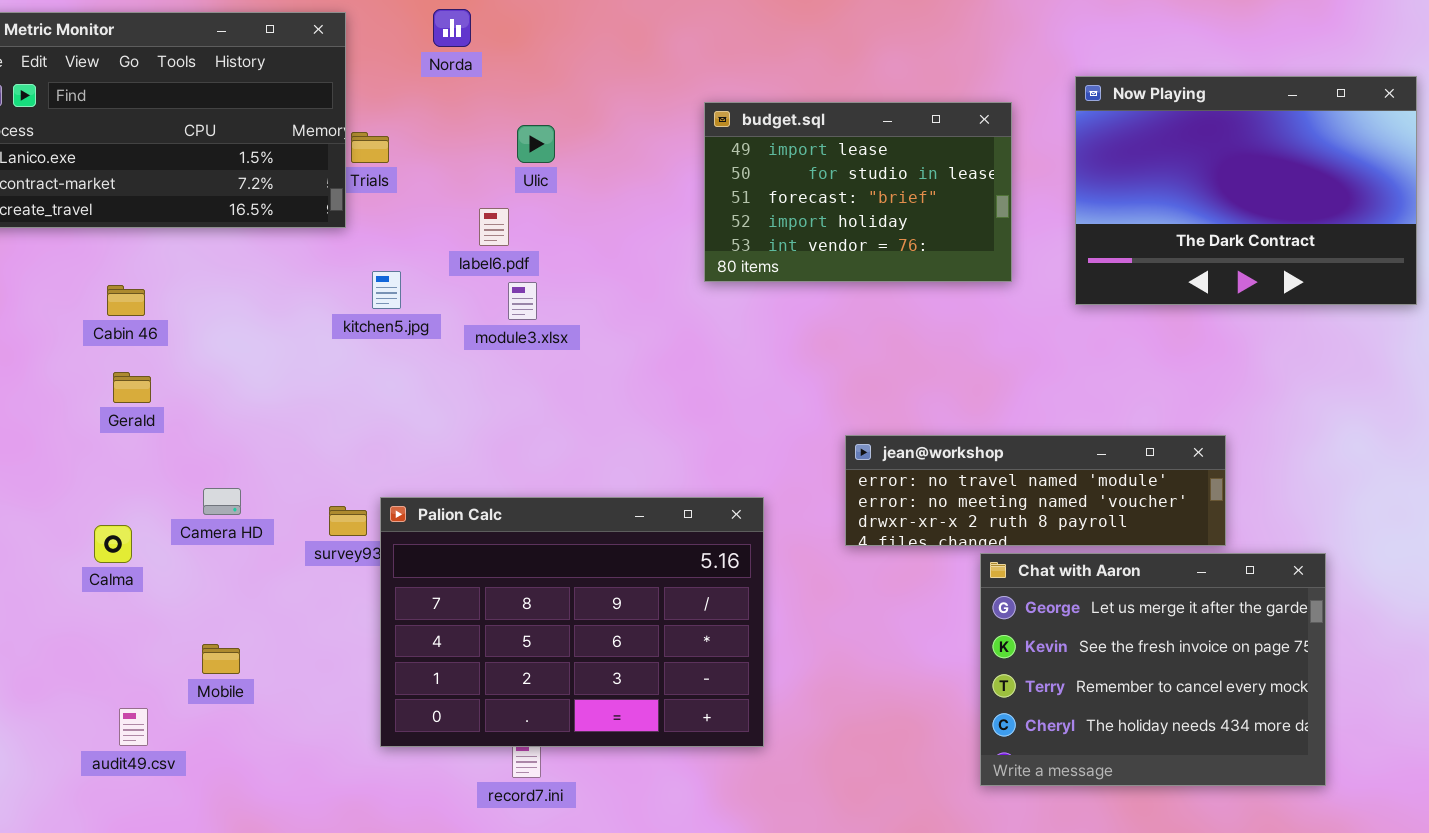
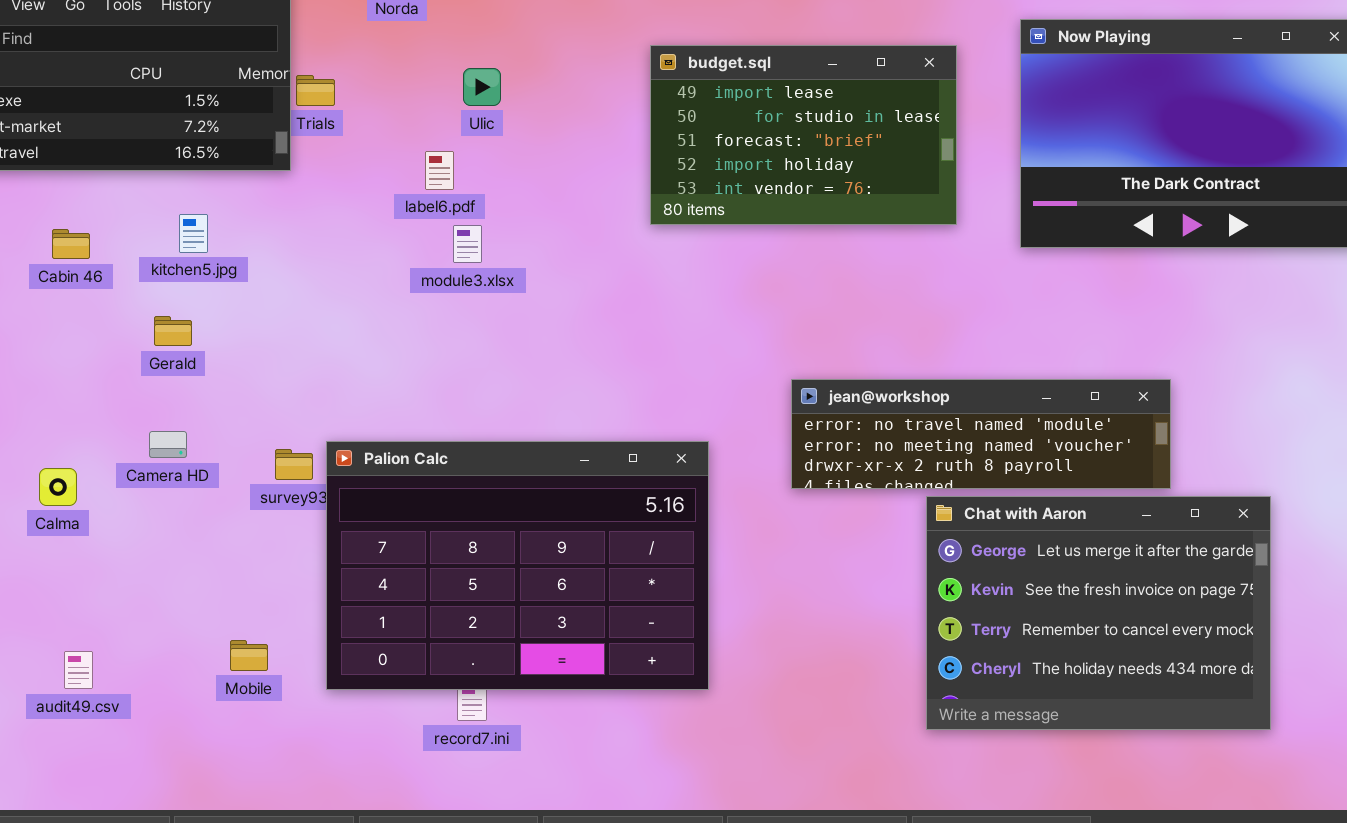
kitchen5.jpg: [372,271,401,309] -> [179,214,208,253], moved
Gerald: [113,372,151,403] -> [154,316,192,346], moved
Mobile: [202,644,240,674] -> [230,640,268,671], moved

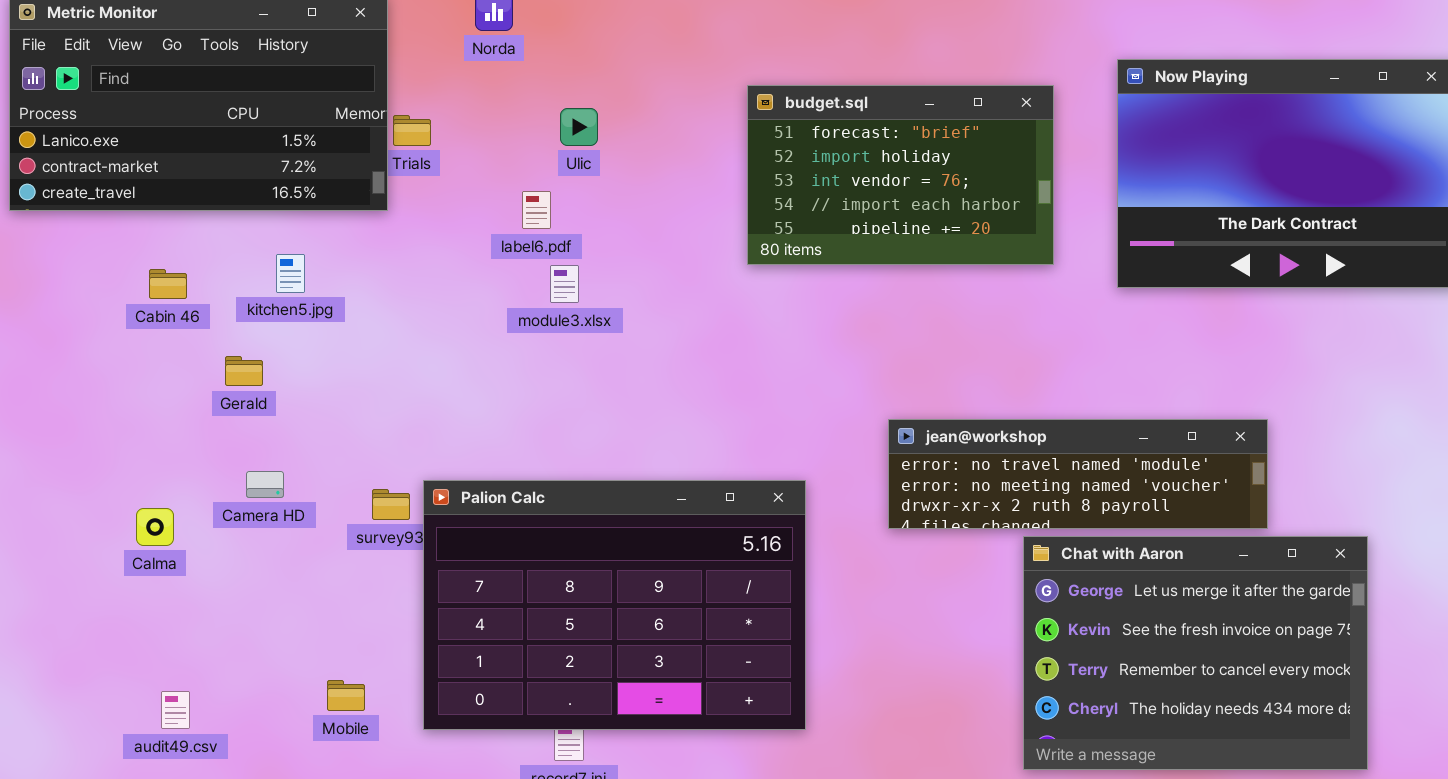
budget.sql: [650,45,957,225] -> [747,85,1054,265], scrolled down 2 rows
Gerald: [154,316,192,346] -> [225,356,263,386], moved

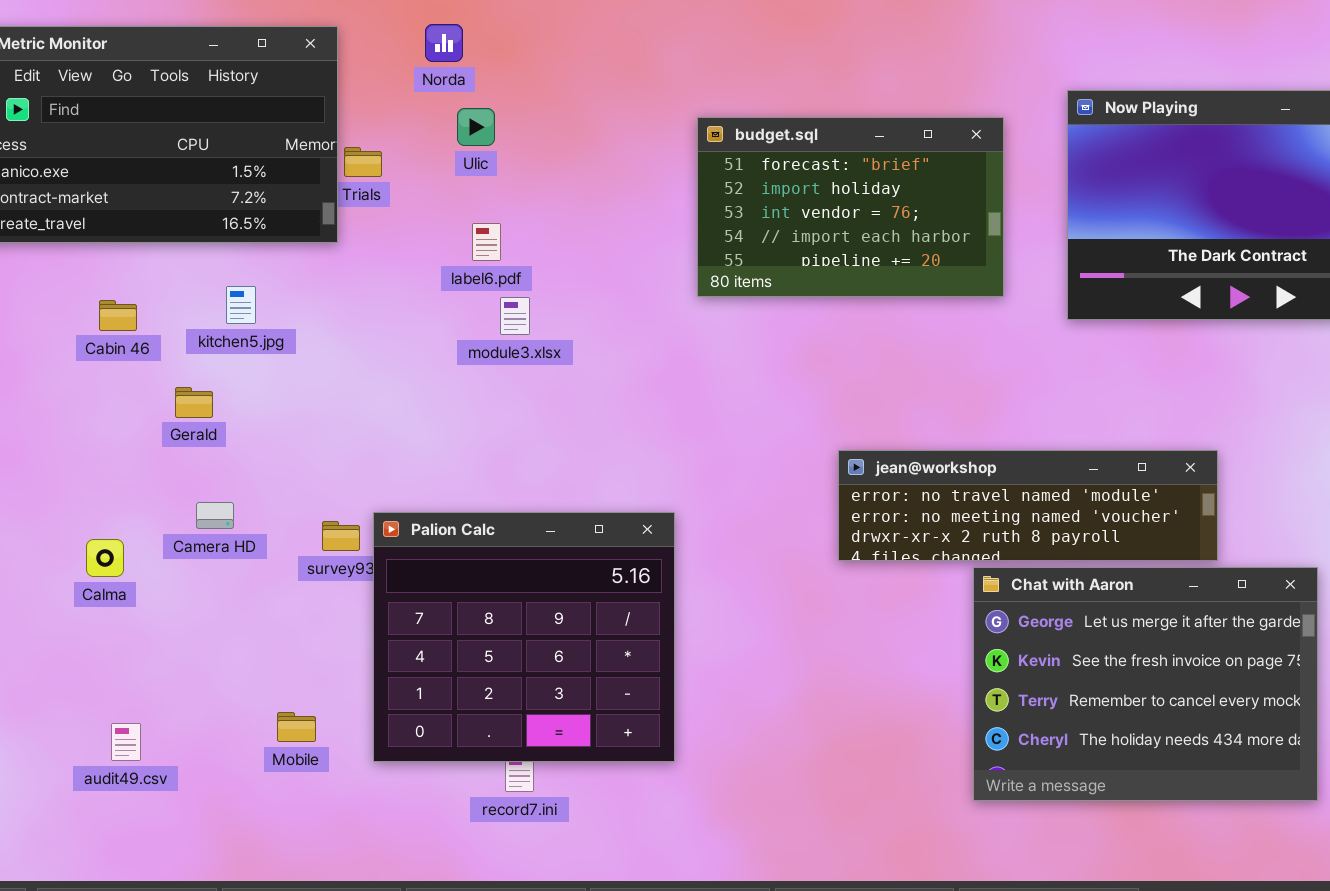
Ulic: [560,108,598,146] -> [457,108,495,146], moved
Palion Calc: [423,480,806,730] -> [373,512,675,762], resized

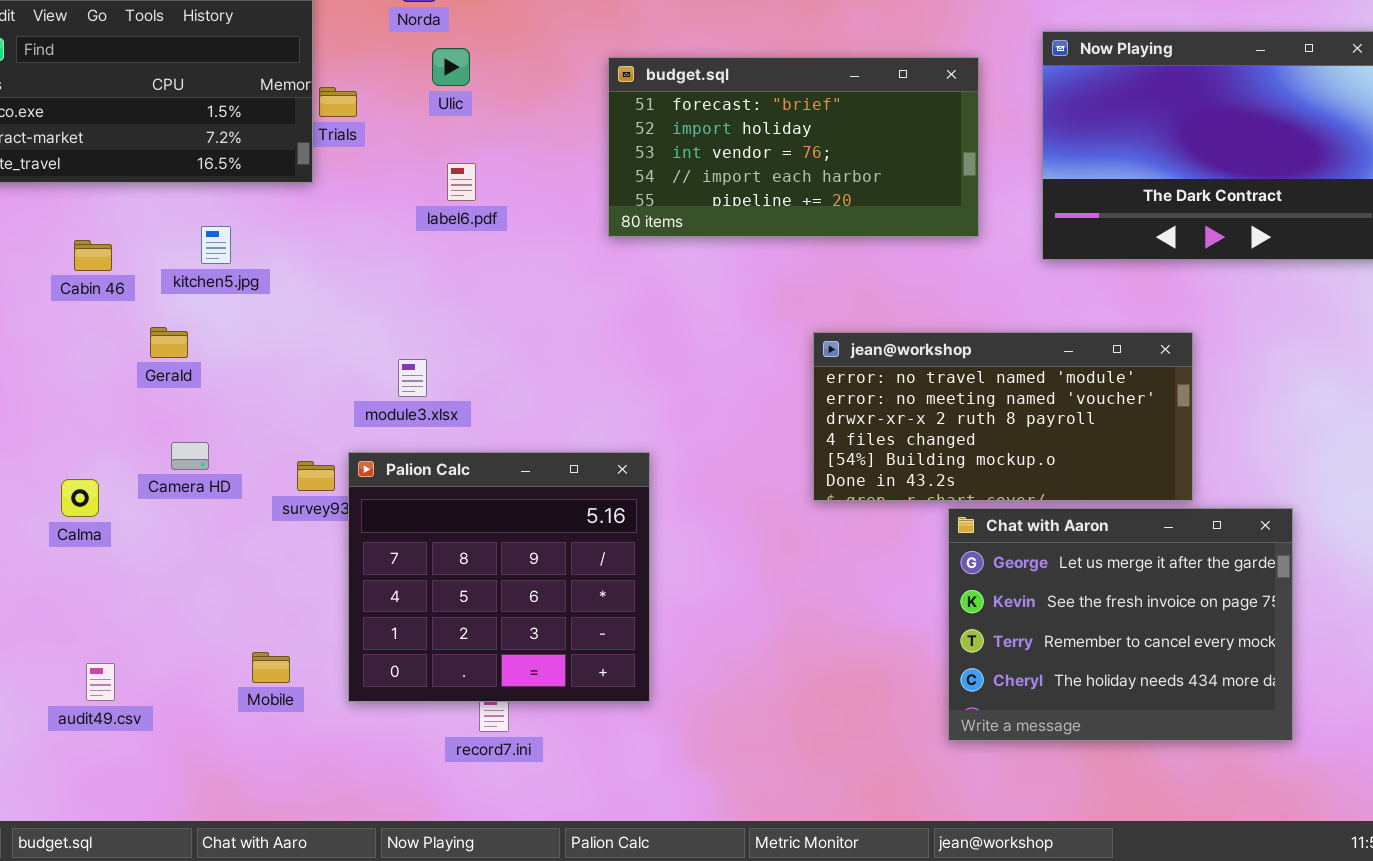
budget.sql: [697,117,1004,297] -> [608,57,979,237], resized
module3.xlsx: [500,297,530,335] -> [398,359,427,397], moved
jean@workshop: [838,450,1218,561] -> [813,332,1193,501], resized

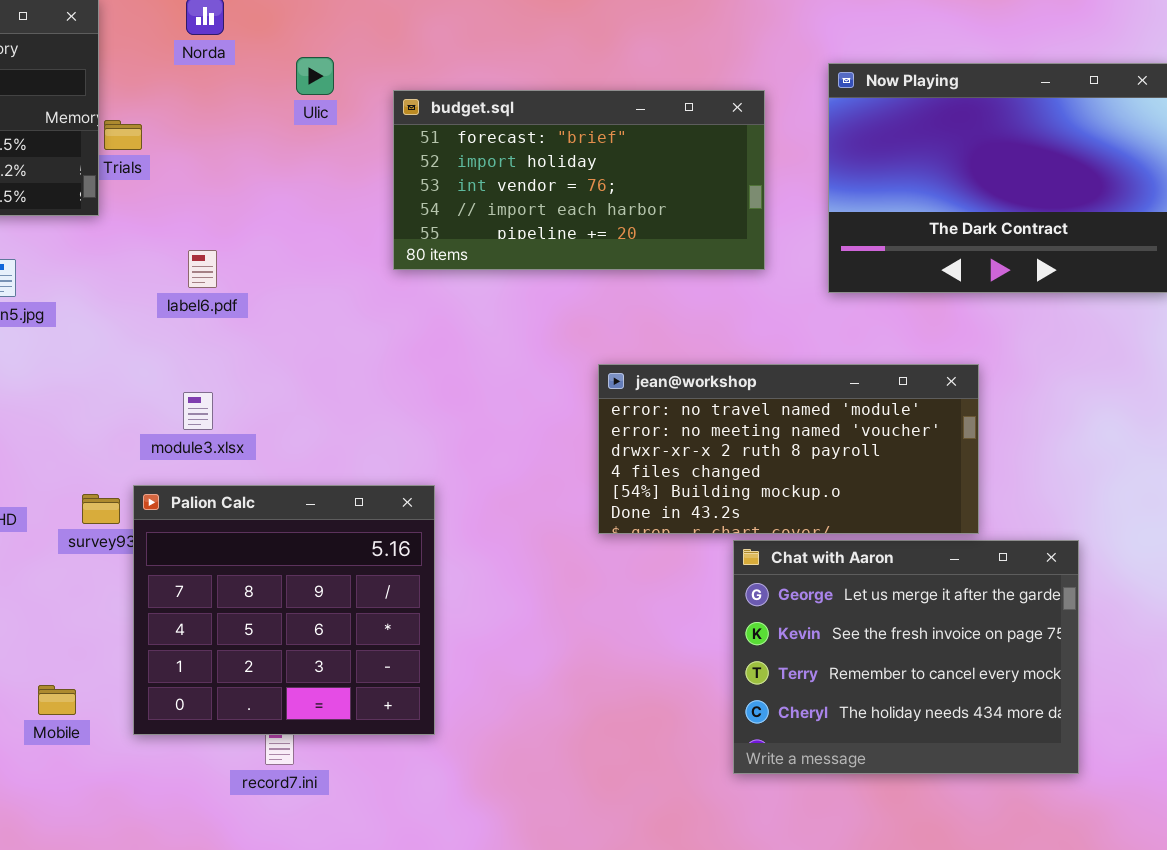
Ulic: [432,48,470,86] -> [296,57,334,95], moved
label6.pdf: [447,163,476,201] -> [188,250,217,288], moved

